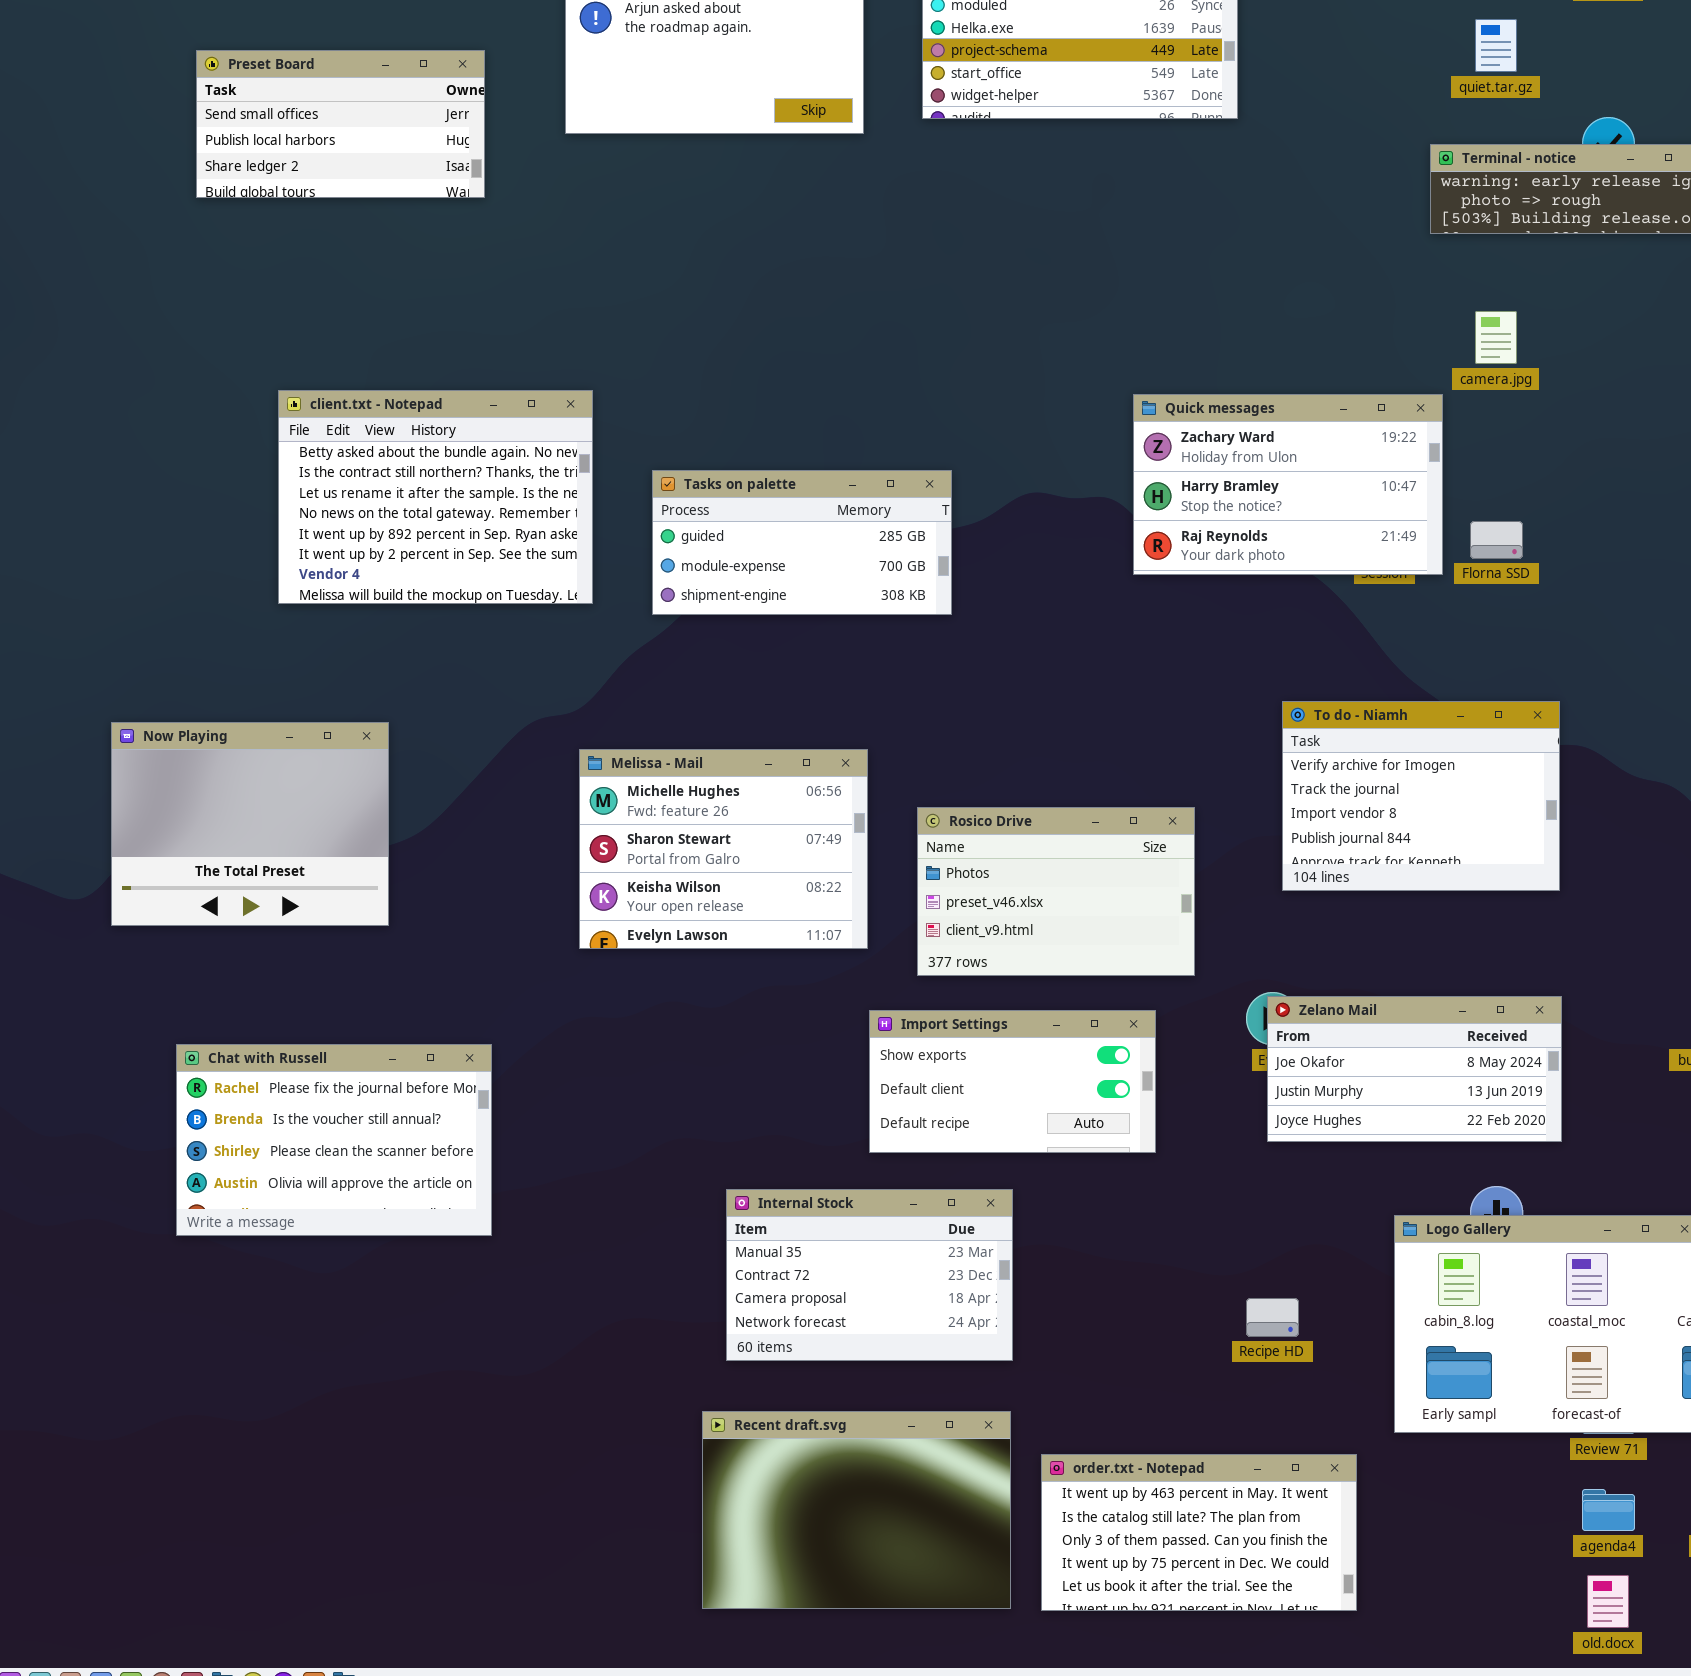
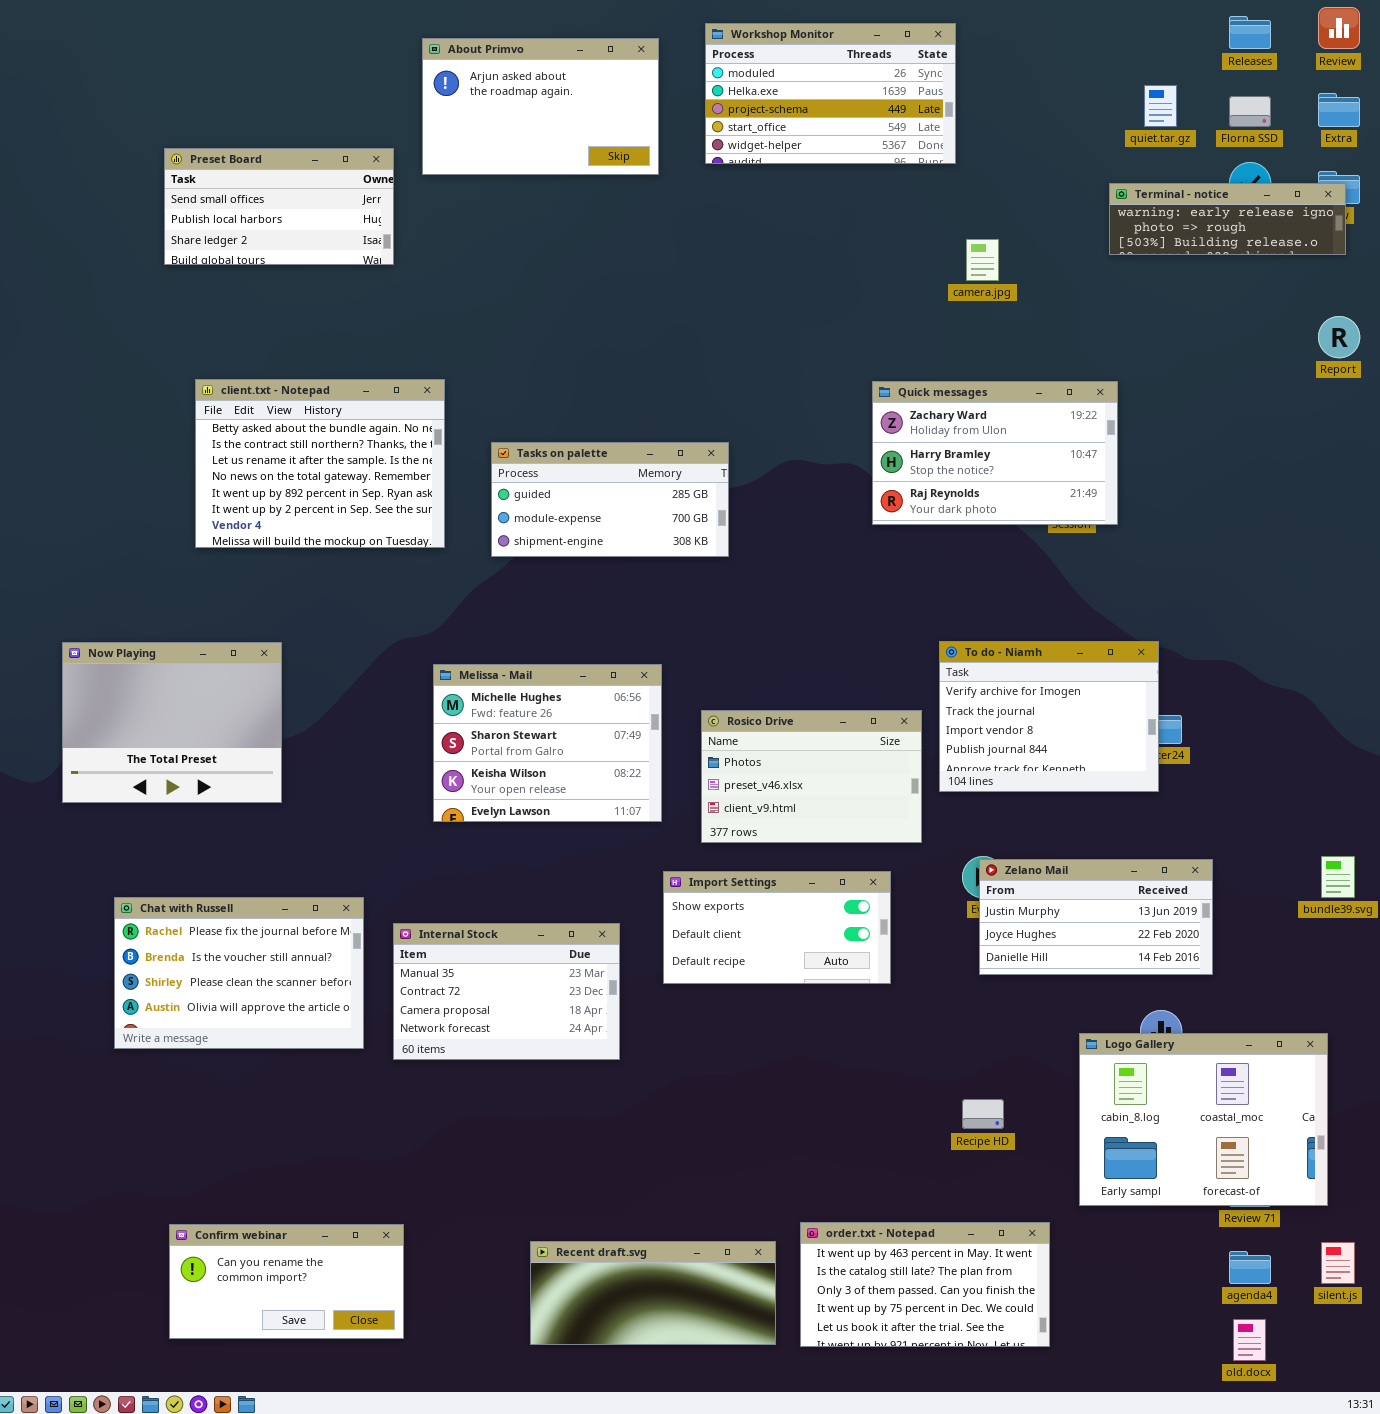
Preset Board: [196,50,485,198] -> [164,148,394,265], moved
camera.jpg: [1475,311,1517,364] -> [966,239,999,281], moved
Florna SSD: [1470,521,1523,559] -> [1229,96,1271,127], moved
To do - Niamh: [1282,701,1560,891] -> [939,641,1159,792], moved
Zelano Mail: [1267,996,1562,1142] -> [979,859,1213,975], scrolled down 1 row
Internal Stock: [726,1189,1013,1361] -> [393,923,620,1060], moved
Recent draft.svg: [702,1411,1011,1609] -> [530,1241,776,1345], resized
Confirm webinar: none -> [169,1224,404,1339], opened

